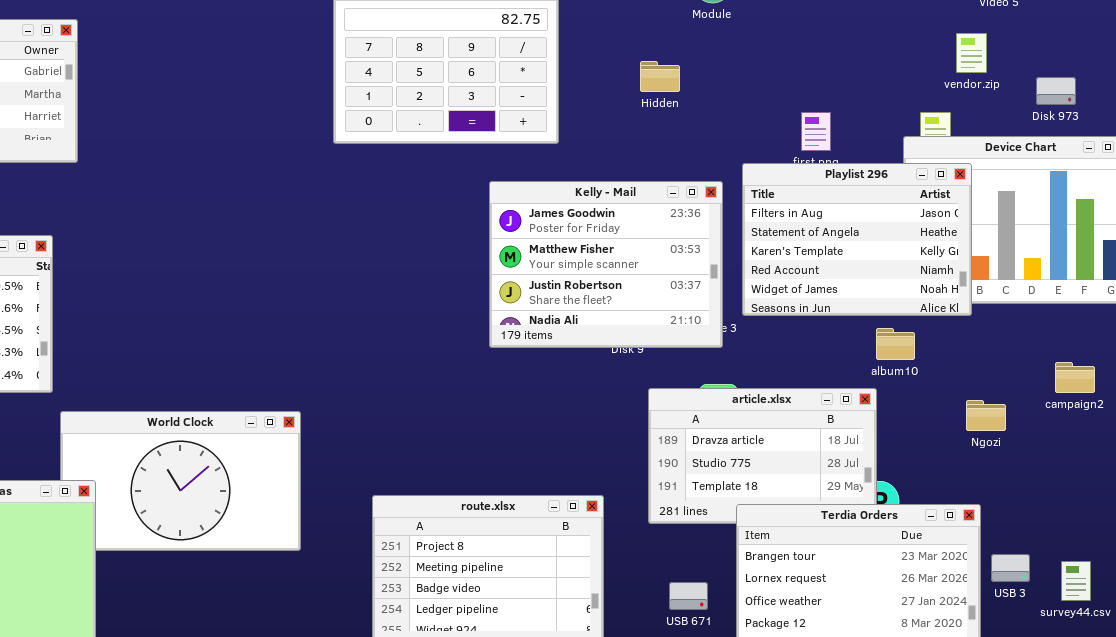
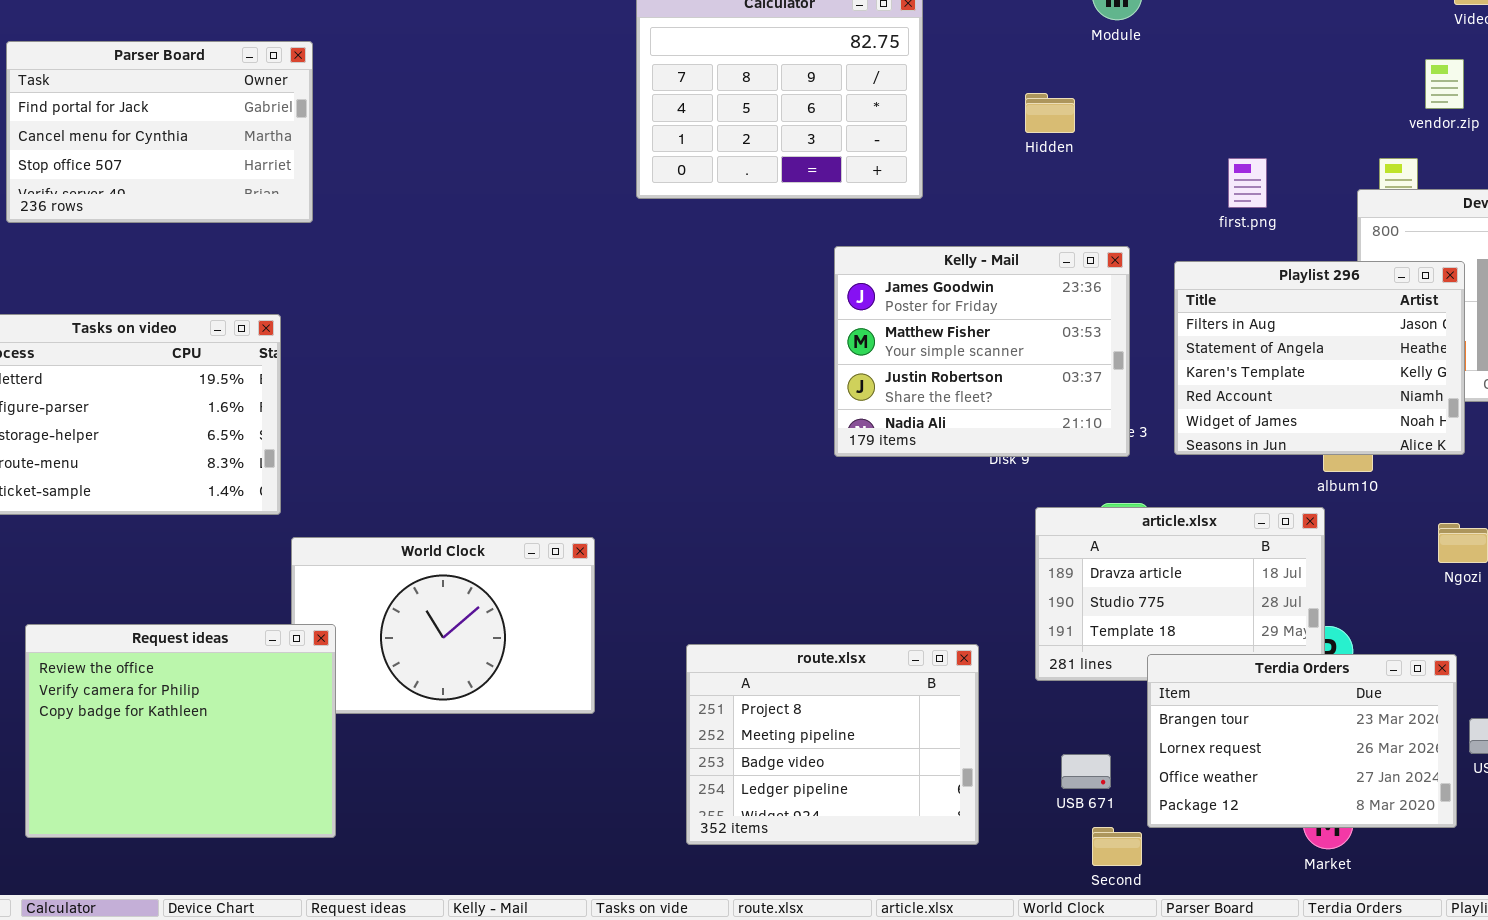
Playlist 296: [742,163,972,316] -> [1174,261,1465,455], moved

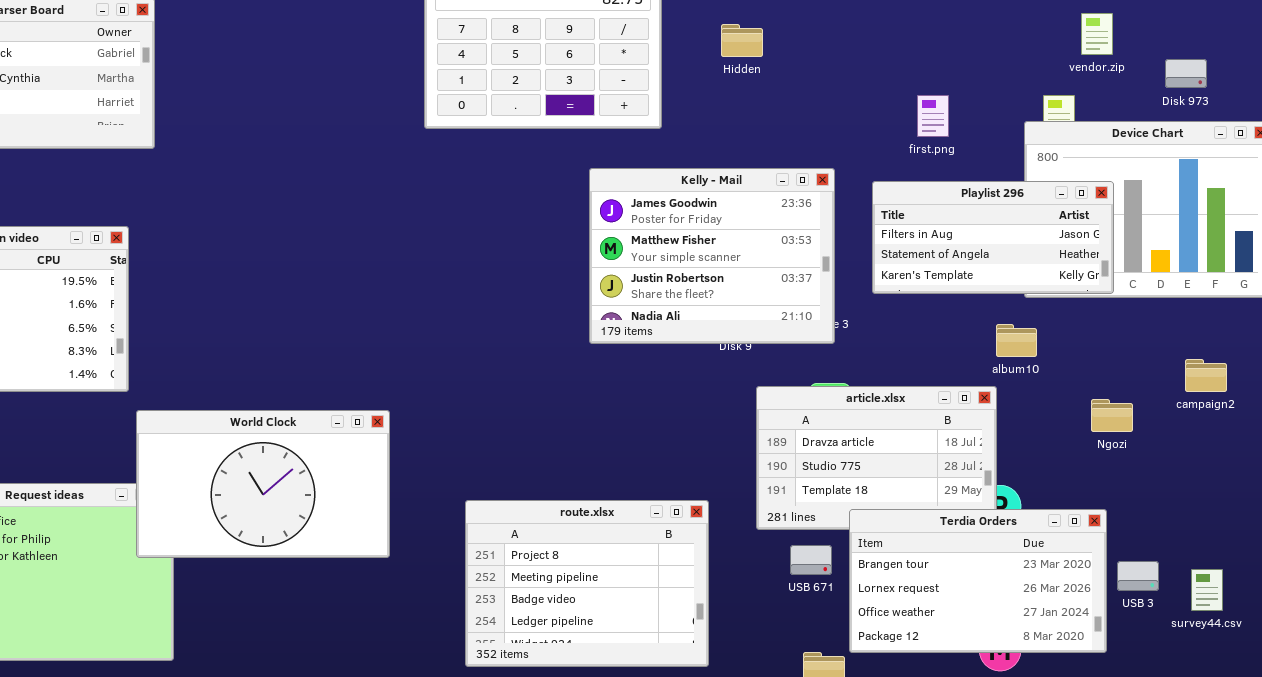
Hidden: [1025,93,1075,133] -> [721,24,763,57], moved
Playlist 296: [1174,261,1465,455] -> [872,181,1114,294], resized
World Clock: [291,537,595,714] -> [136,410,390,558], raised
USB 671: [1061,754,1111,789] -> [790,545,832,575], moved

